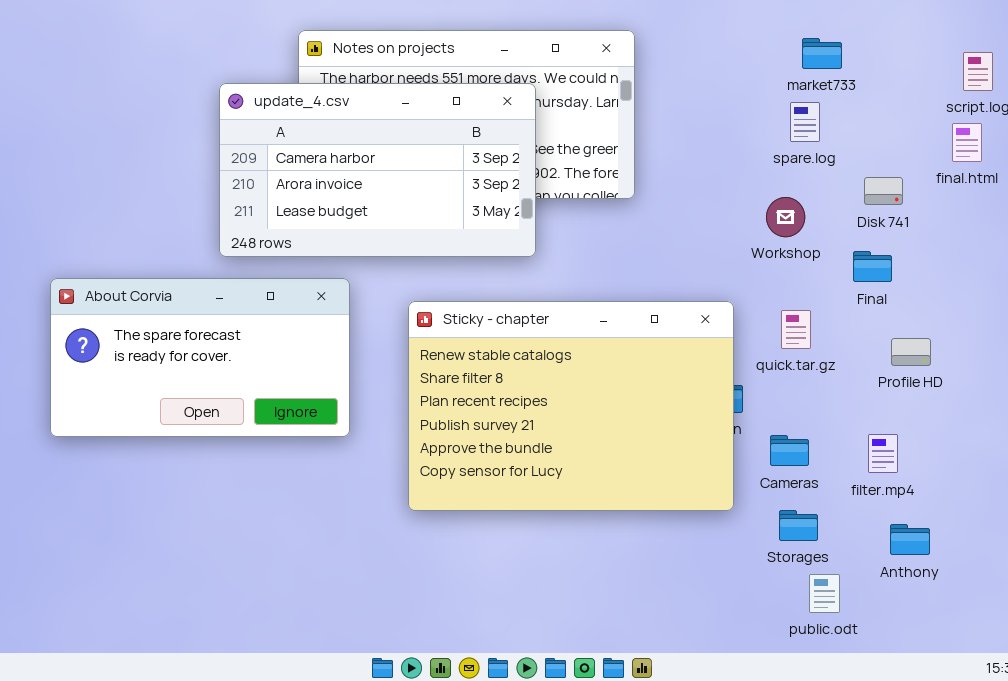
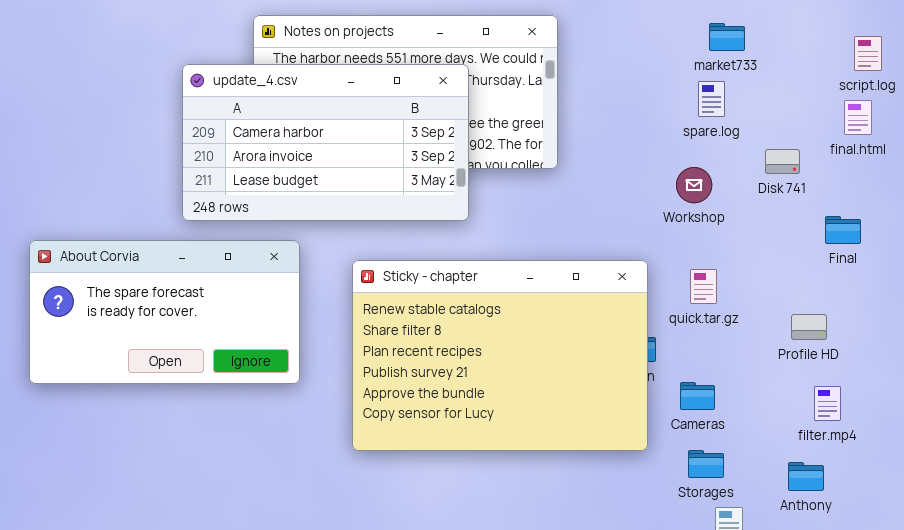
Final: [853,251,892,282] -> [825,216,861,244], moved
Profile HD: [891,338,931,366] -> [791,314,827,340], moved
filter.mp4: [868,434,898,473] -> [814,386,841,421], moved

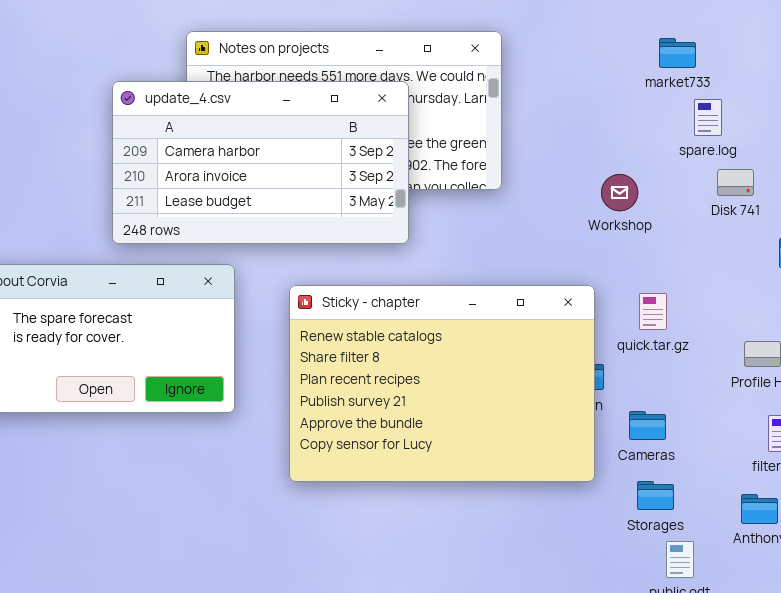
spare.log: [698,81,725,117] -> [694,99,722,136], moved
Workshop: [676,167,712,203] -> [601,174,638,211], moved

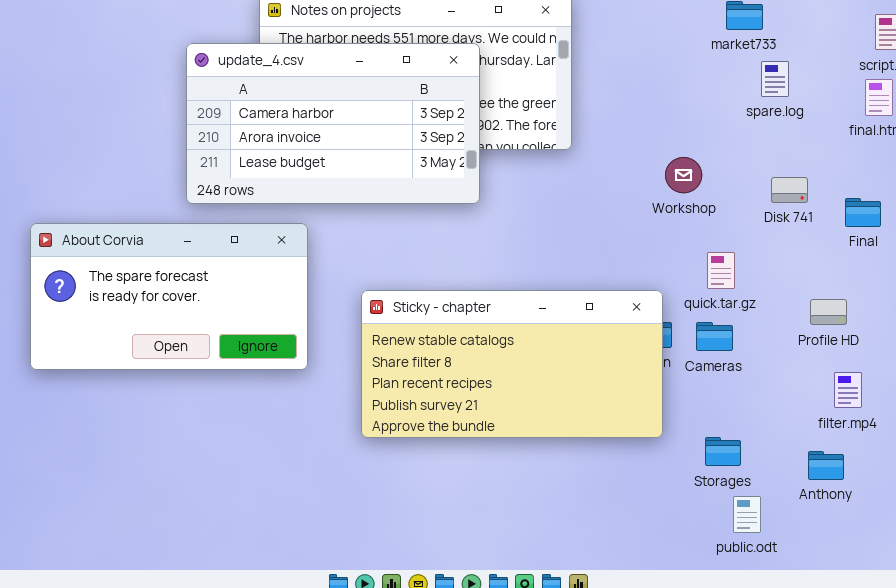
Disk 741: [717,169,754,196] -> [771,177,808,203], moved
Workshop: [601,174,638,211] -> [665,157,702,193], moved
Sticky - chapter: [289,285,595,482] -> [361,290,663,438], resized
Cameras: [629,411,666,440] -> [696,322,733,351], moved

